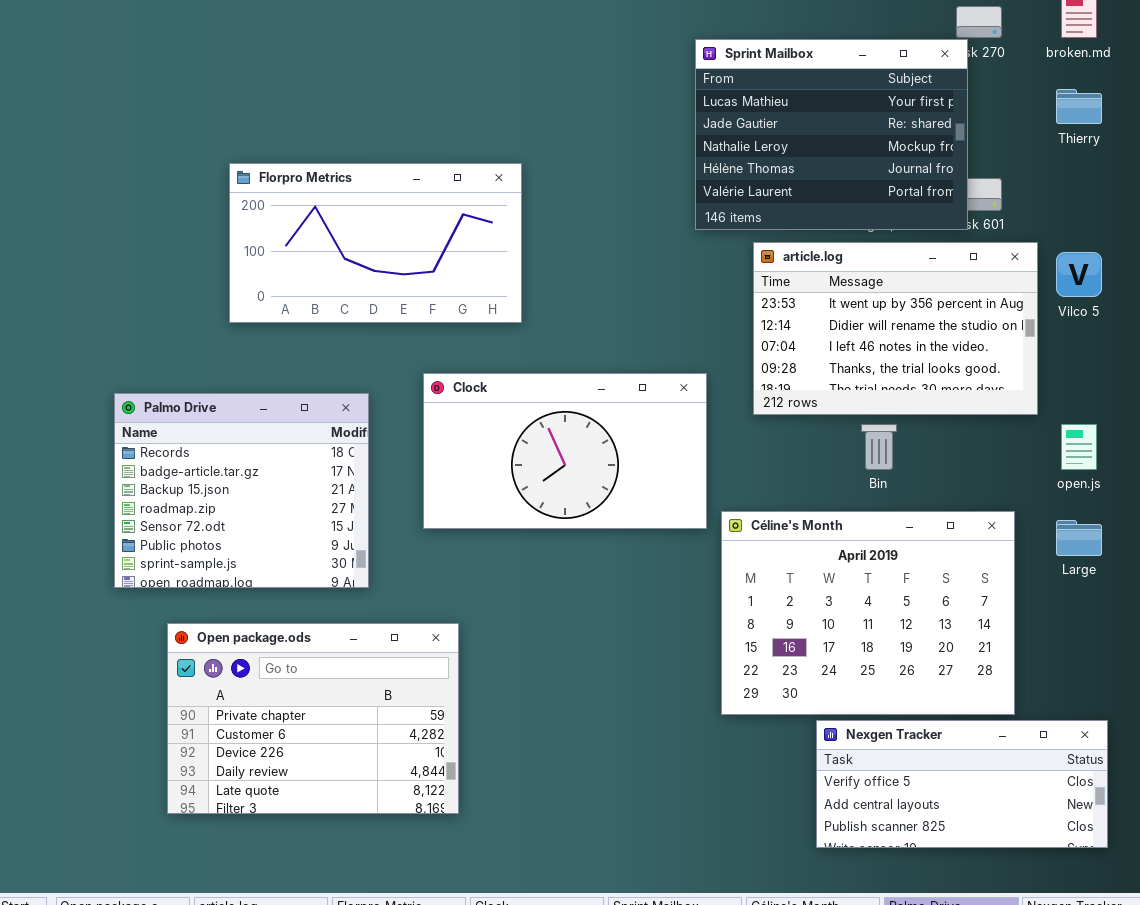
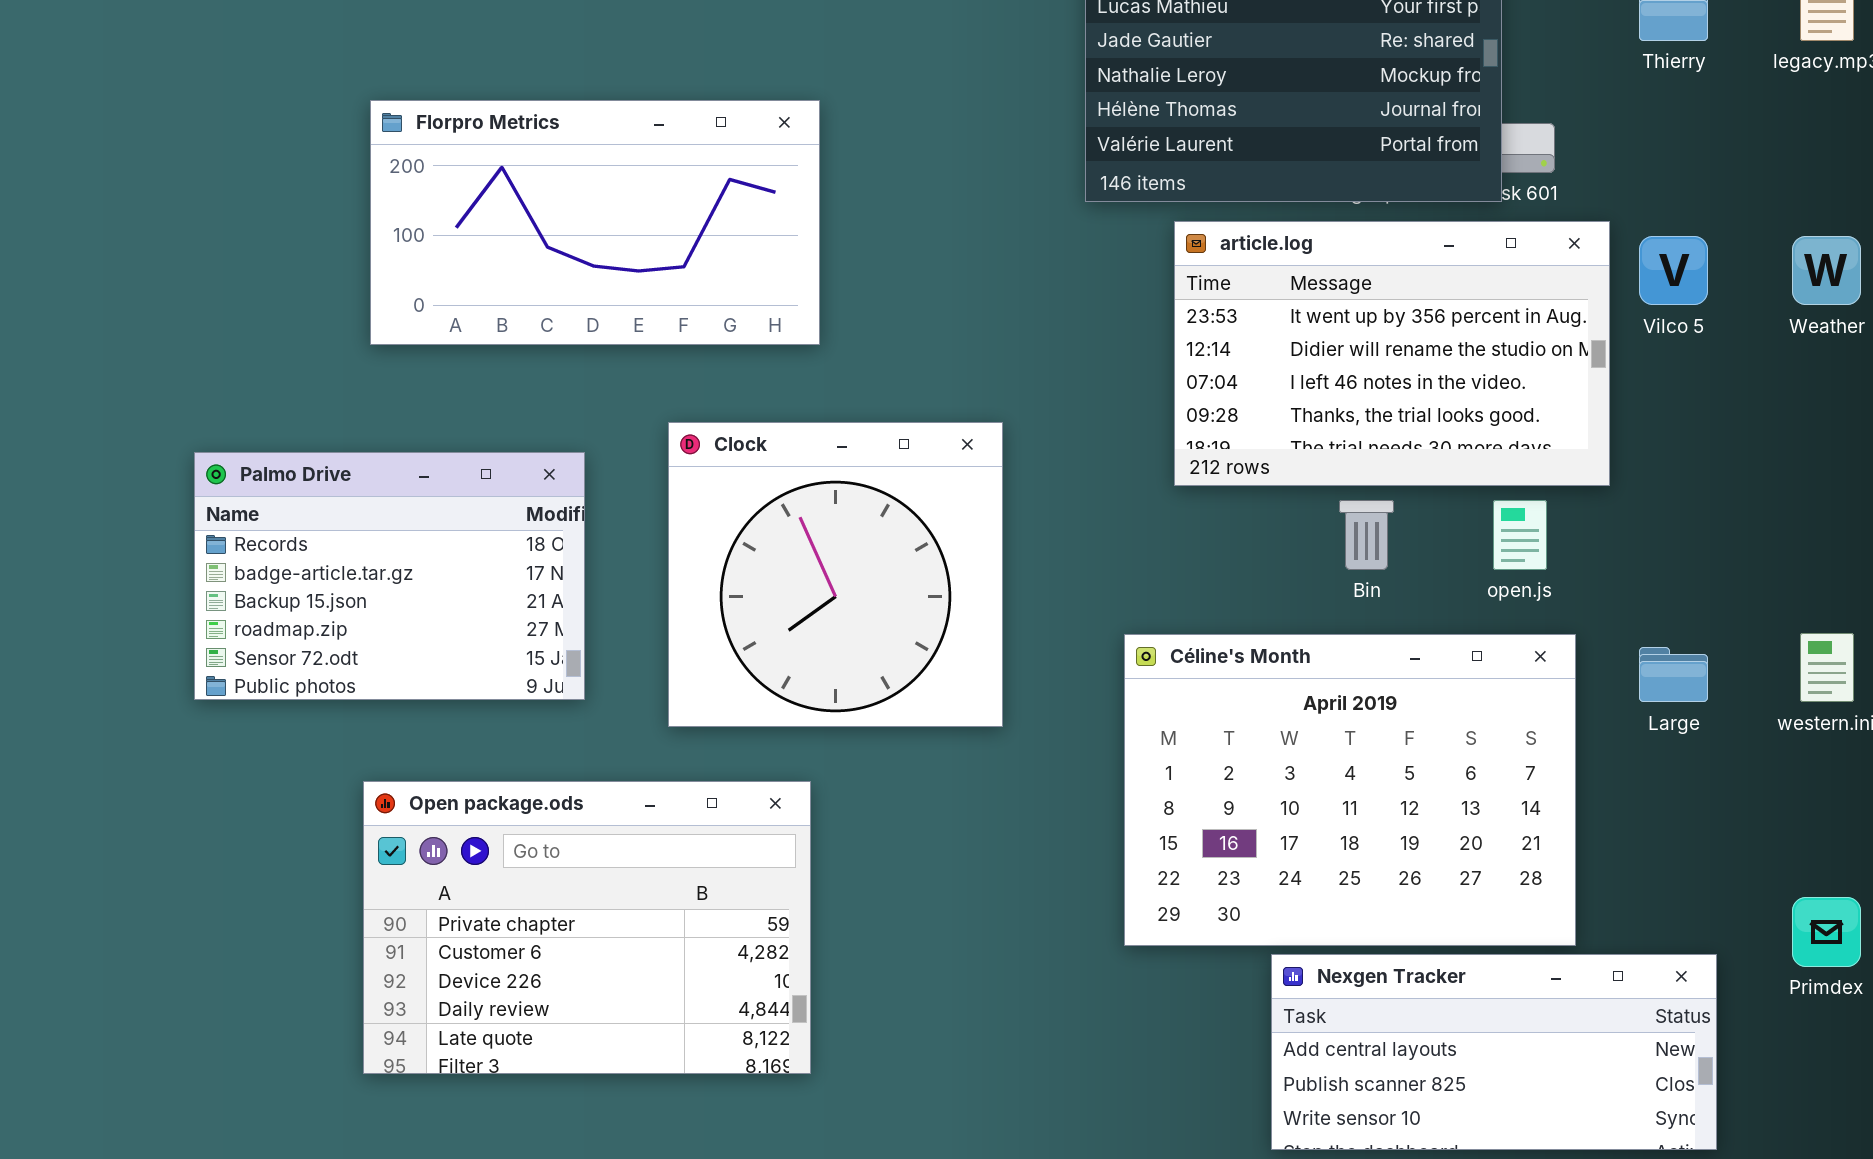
Clock: [423,373,707,529] -> [668,422,1003,727], resized
Palmo Drive: [114,393,369,588] -> [194,452,585,700], resized
open.js: [1061,424,1097,470] -> [1493,500,1547,570], moved
Open package.ods: [167,623,459,814] -> [363,781,811,1074], moved
Nexgen Tracker: [816,720,1108,848] -> [1271,954,1717,1150], scrolled down 1 row

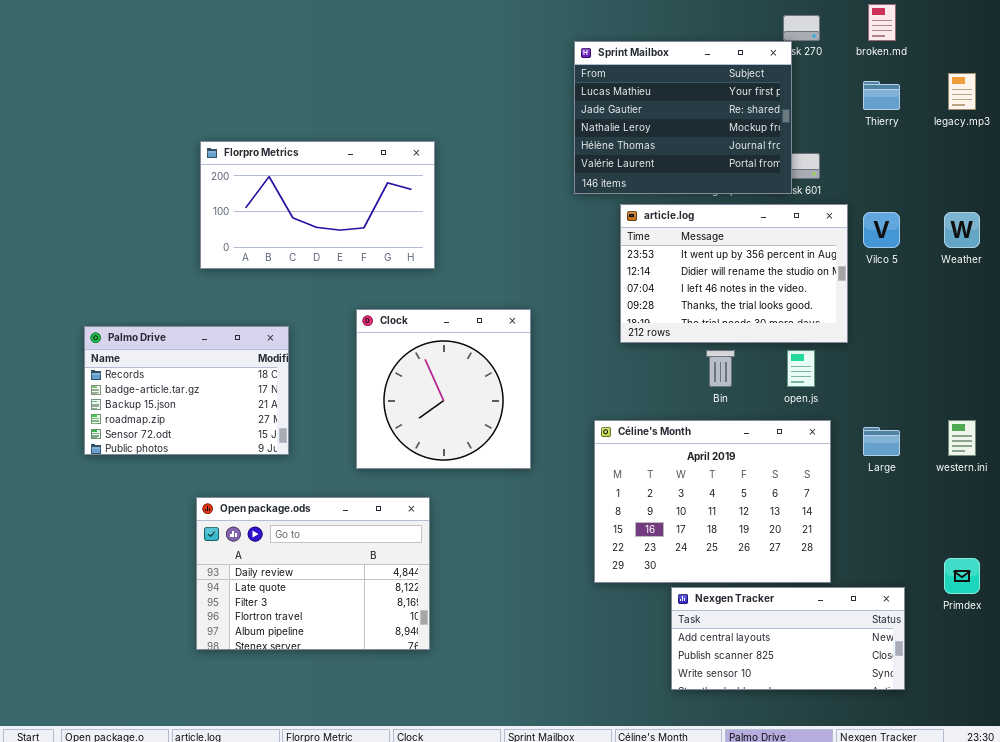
Palmo Drive: [194,452,585,700] -> [84,326,289,455], moved
Open package.ods: [363,781,811,1074] -> [196,497,430,650], scrolled down 3 rows

